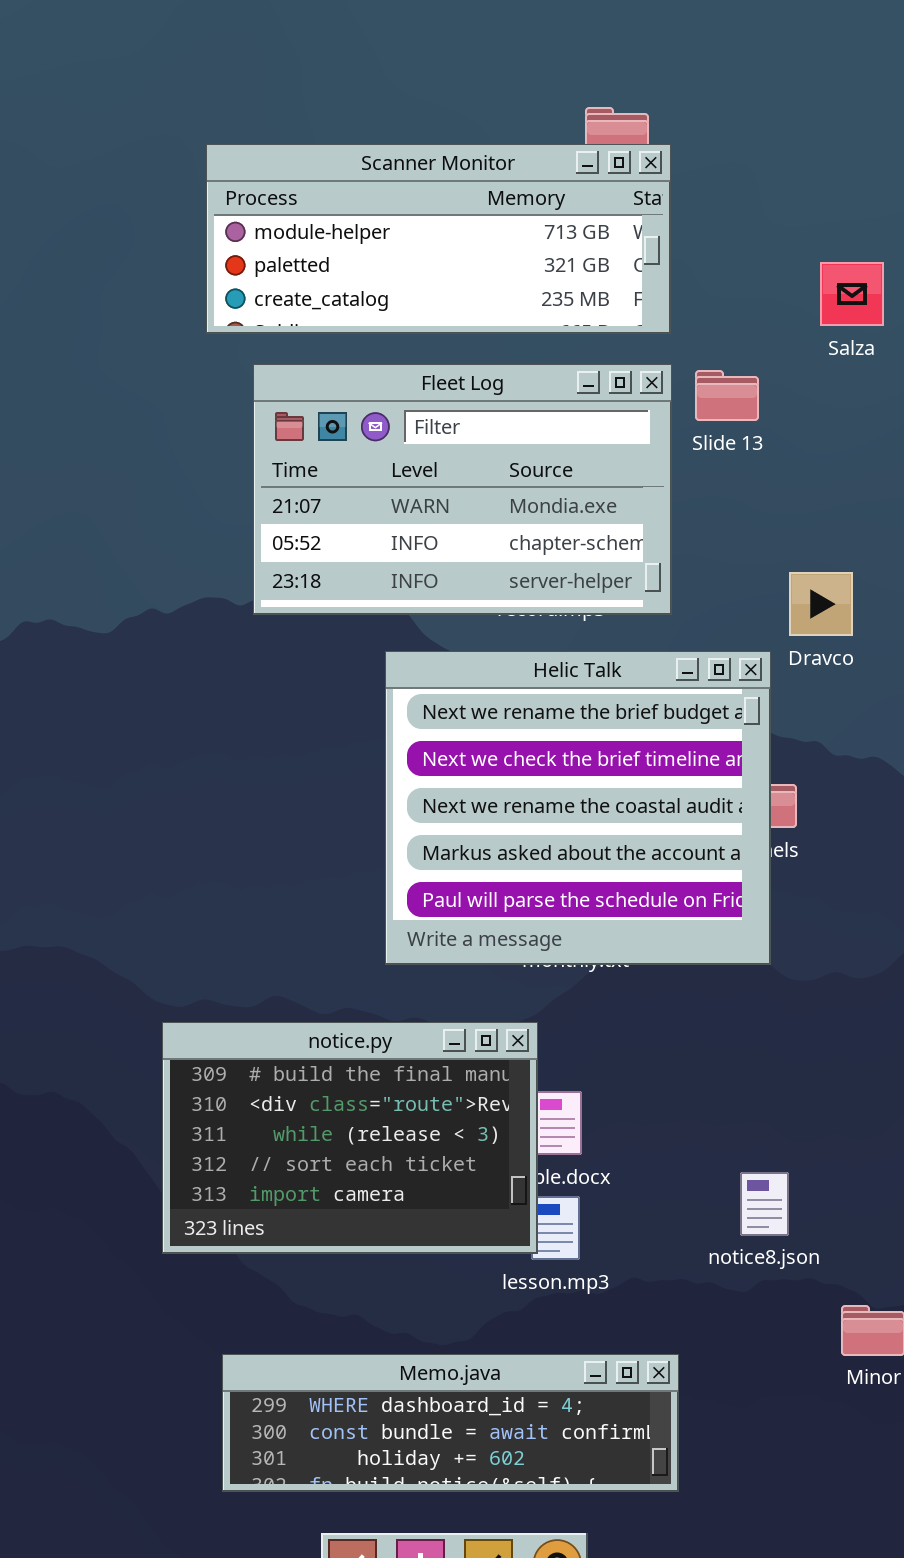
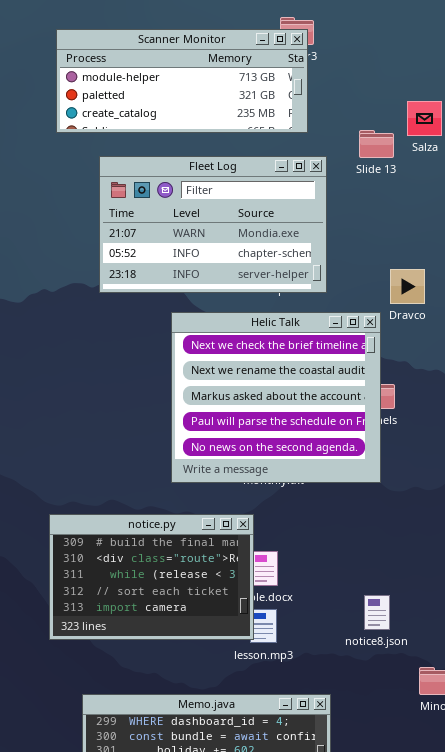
Scanner Monitor: [206,144,671,334] -> [56,29,308,133], moved
Slide 13: [695,370,759,421] -> [359,130,394,158], moved
Helic Talk: [385,651,771,965] -> [171,312,381,483], scrolled down 1 row

